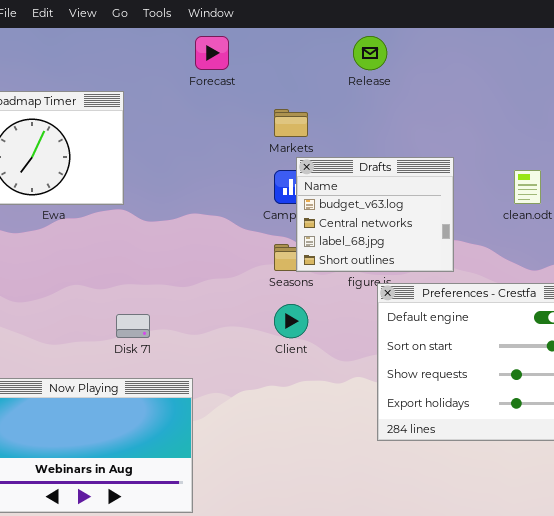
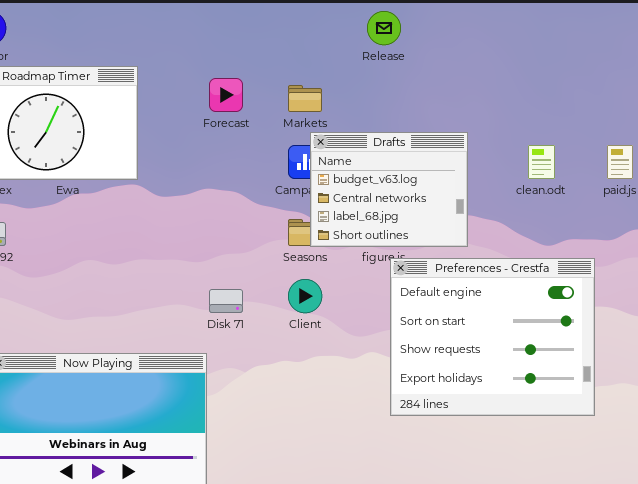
Forecast: [195,36,229,70] -> [209,78,243,112], moved
Disk 71: [116,314,150,338] -> [209,289,243,313], moved

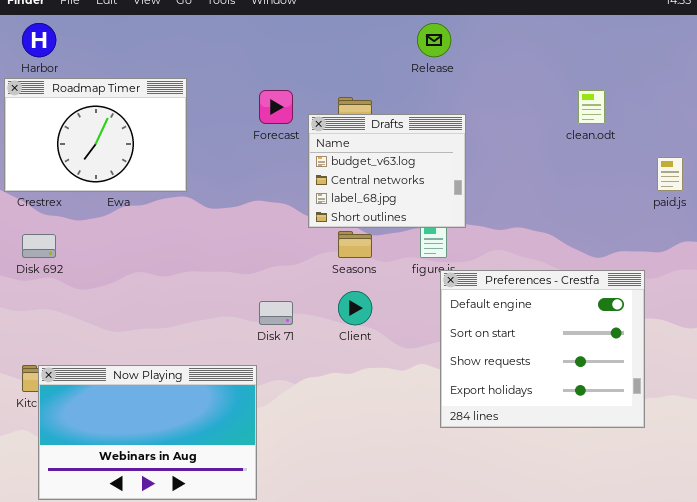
Drafts: [310,132,468,247] -> [308,114,466,228], moved
clean.odt: [528,145,555,179] -> [578,90,605,124], moved

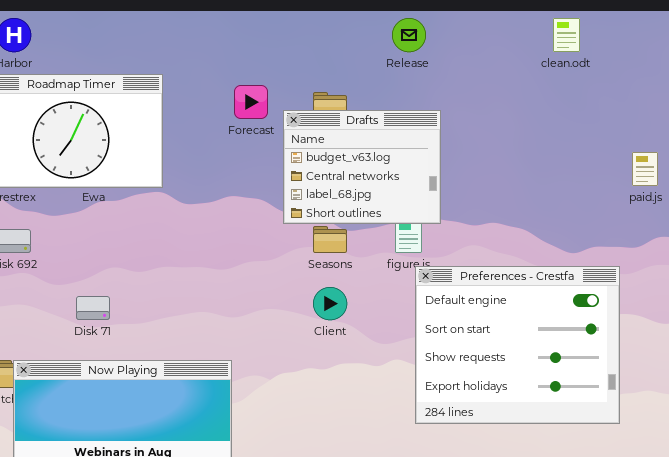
clean.odt: [578,90,605,124] -> [553,18,580,52], moved
Disk 71: [259,301,293,325] -> [76,296,110,320], moved

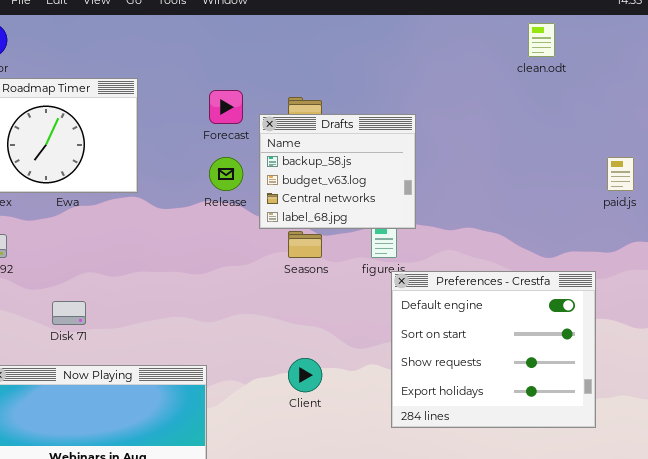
Release: [392,18,426,52] -> [209,157,243,191], moved
Drafts: [283,110,441,224] -> [259,114,416,229], scrolled up 1 row
Client: [313,287,347,320] -> [288,358,322,392], moved

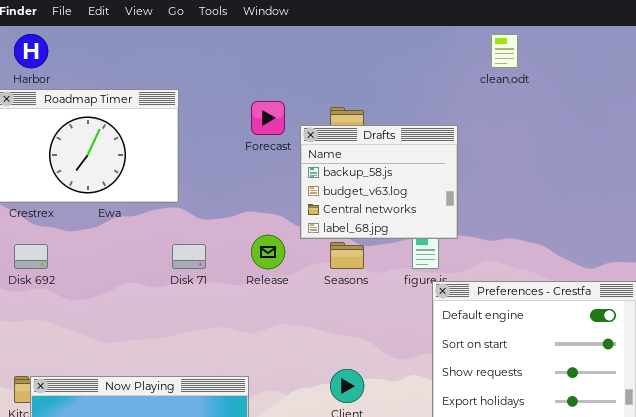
clean.odt: [528,23,555,57] -> [491,34,518,68], moved
Release: [209,157,243,191] -> [251,235,285,269], moved
Disk 71: [52,301,86,325] -> [172,244,206,269], moved

